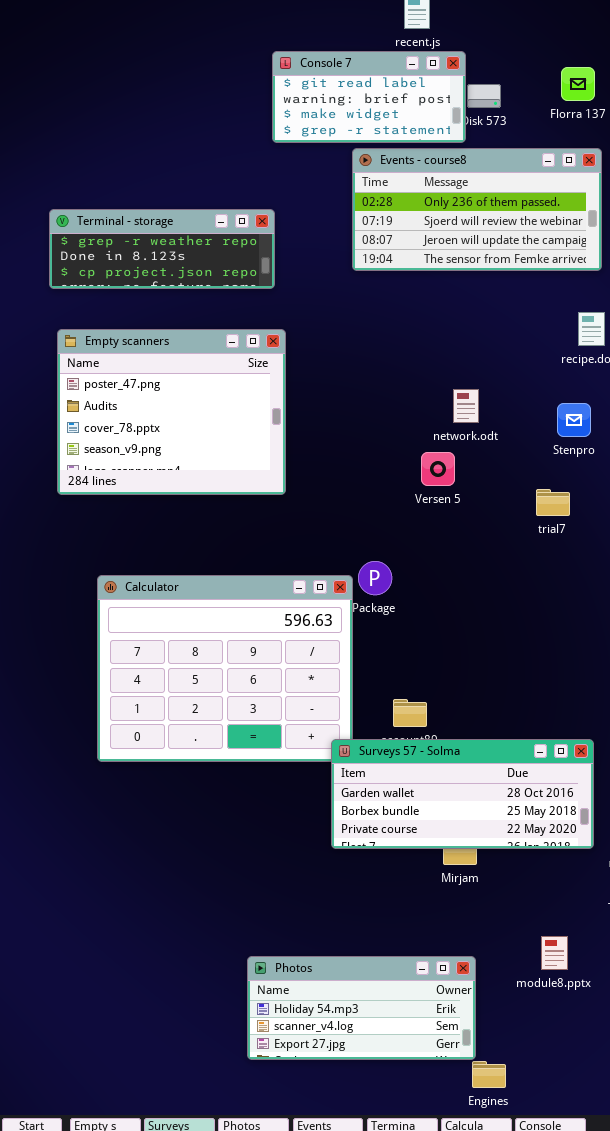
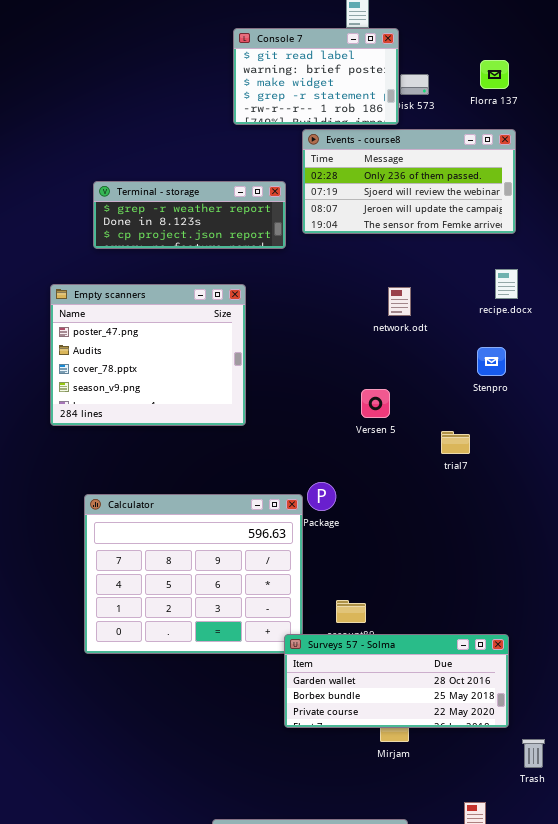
Console 7: [272,51,466,143] -> [233,28,399,125], resized
Terminal - storage: [49,209,275,289] -> [93,181,286,249], moved
network.odt: [453,389,479,423] -> [388,287,411,316], moved
trial7: [536,489,570,516] -> [441,431,470,454], moved

